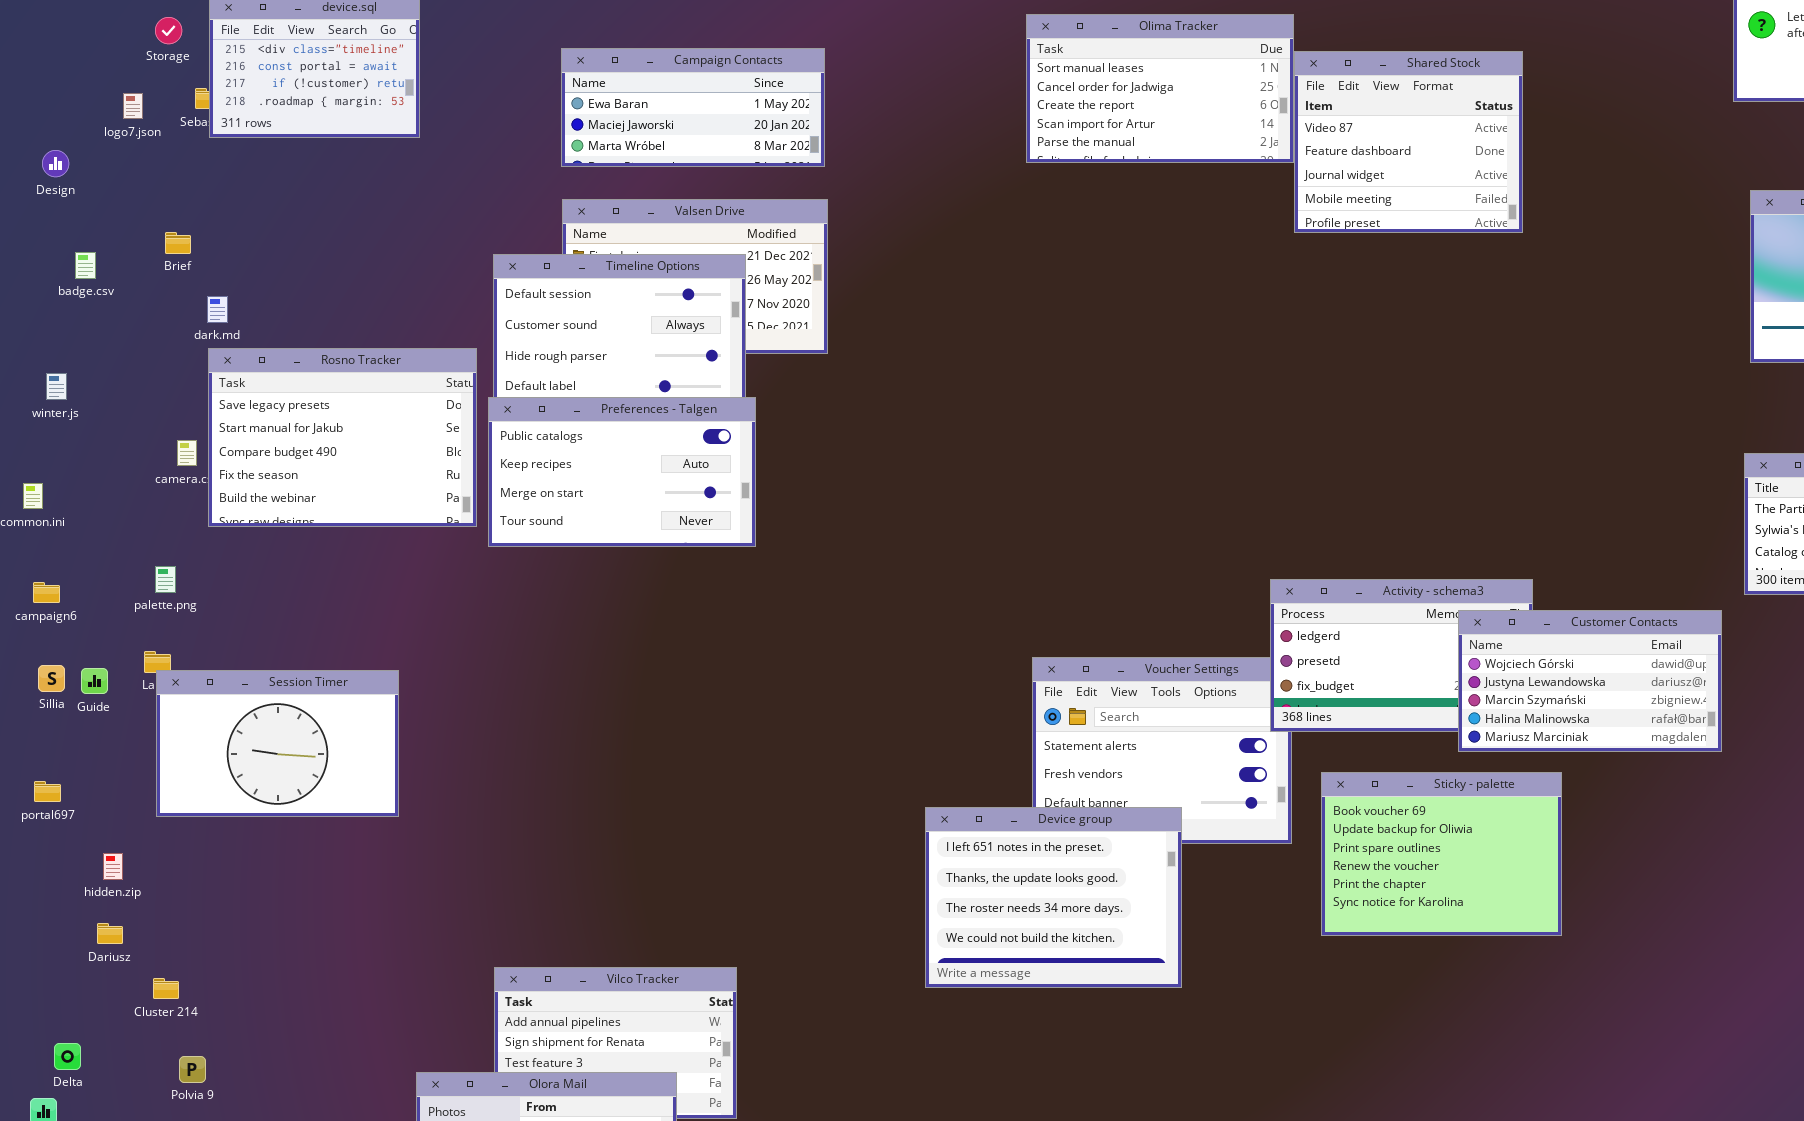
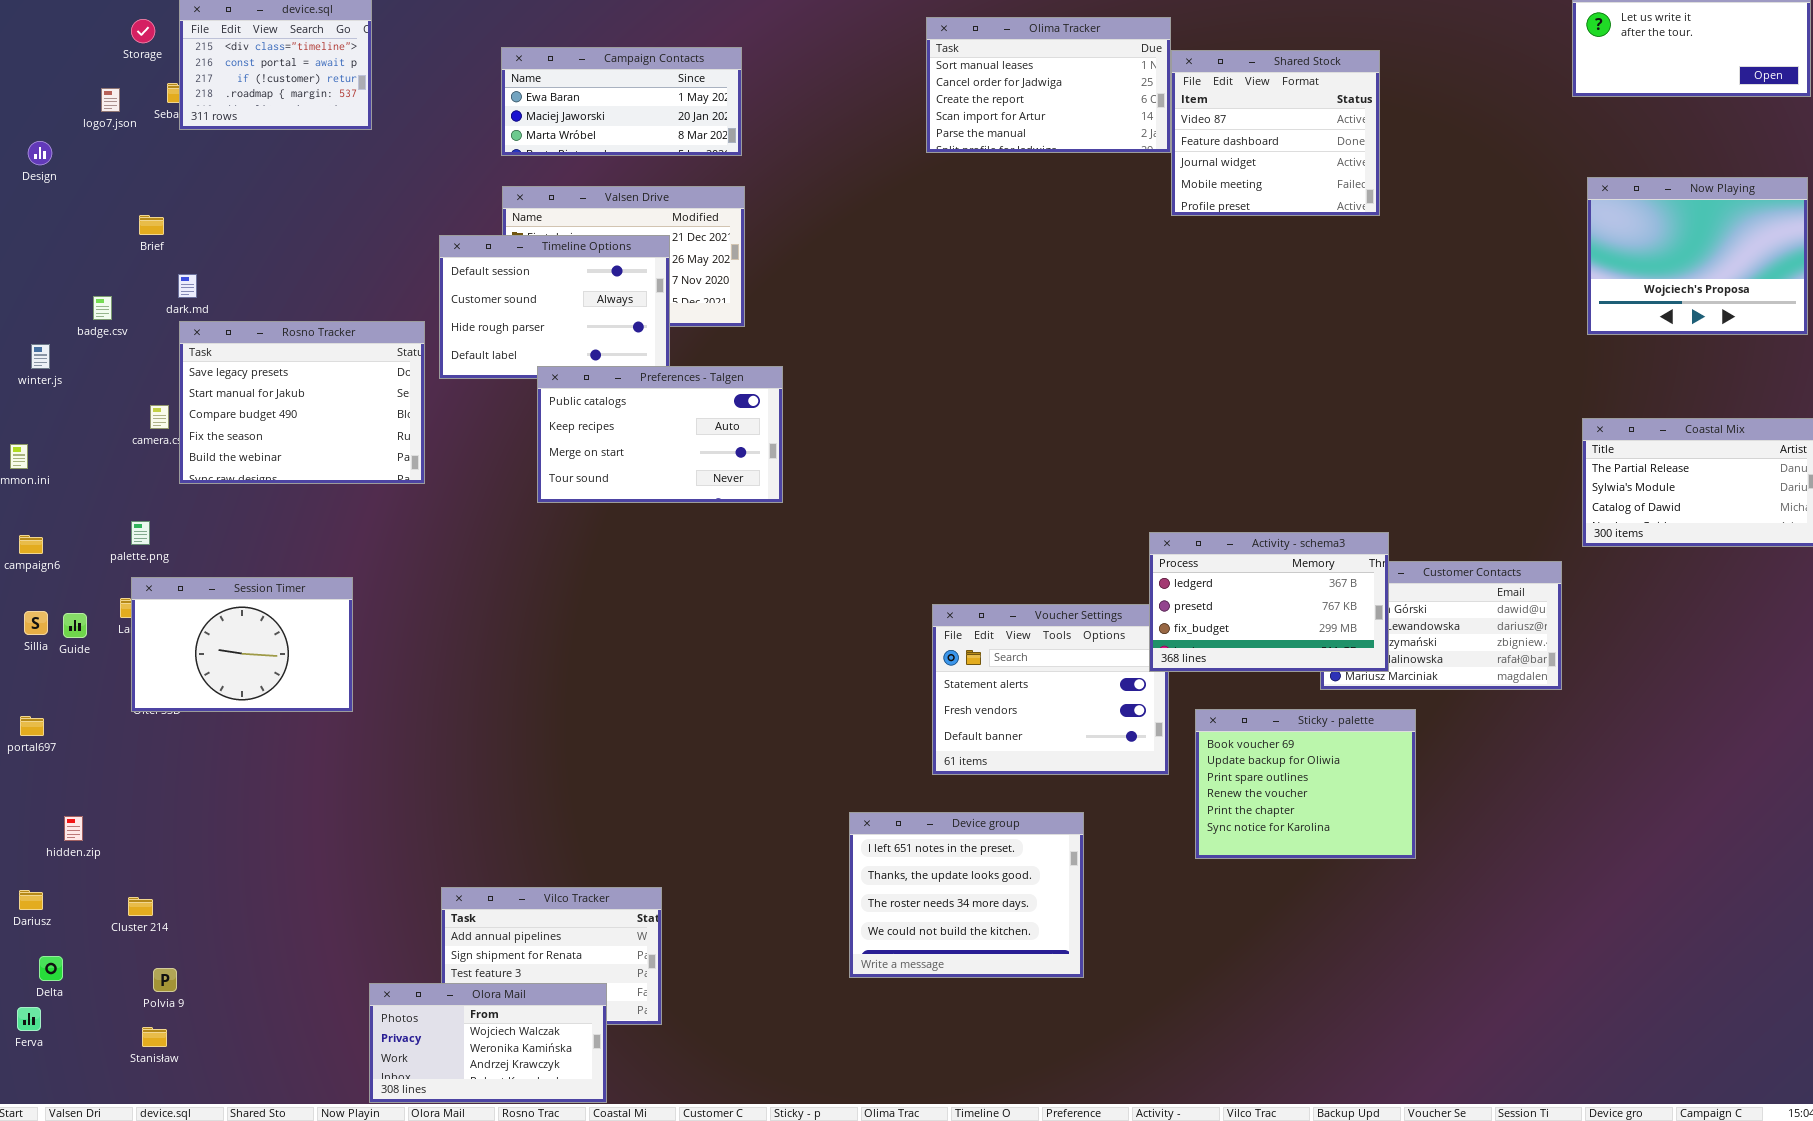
badge.csv: [75,252,96,279] -> [93,296,112,320], moved
Preferences - Talgen: [488,397,756,547] -> [537,366,783,503], moved
Activity - schema3: [1270,579,1533,732] -> [1149,532,1389,672], raised
Session Timer: [156,670,399,817] -> [131,577,353,712], moved
Device group: [925,807,1182,988] -> [849,812,1084,978], moved
hidden.zip: [103,853,123,880] -> [64,816,83,841], moved
Dariusz: [97,923,123,944] -> [19,890,43,910], moved

